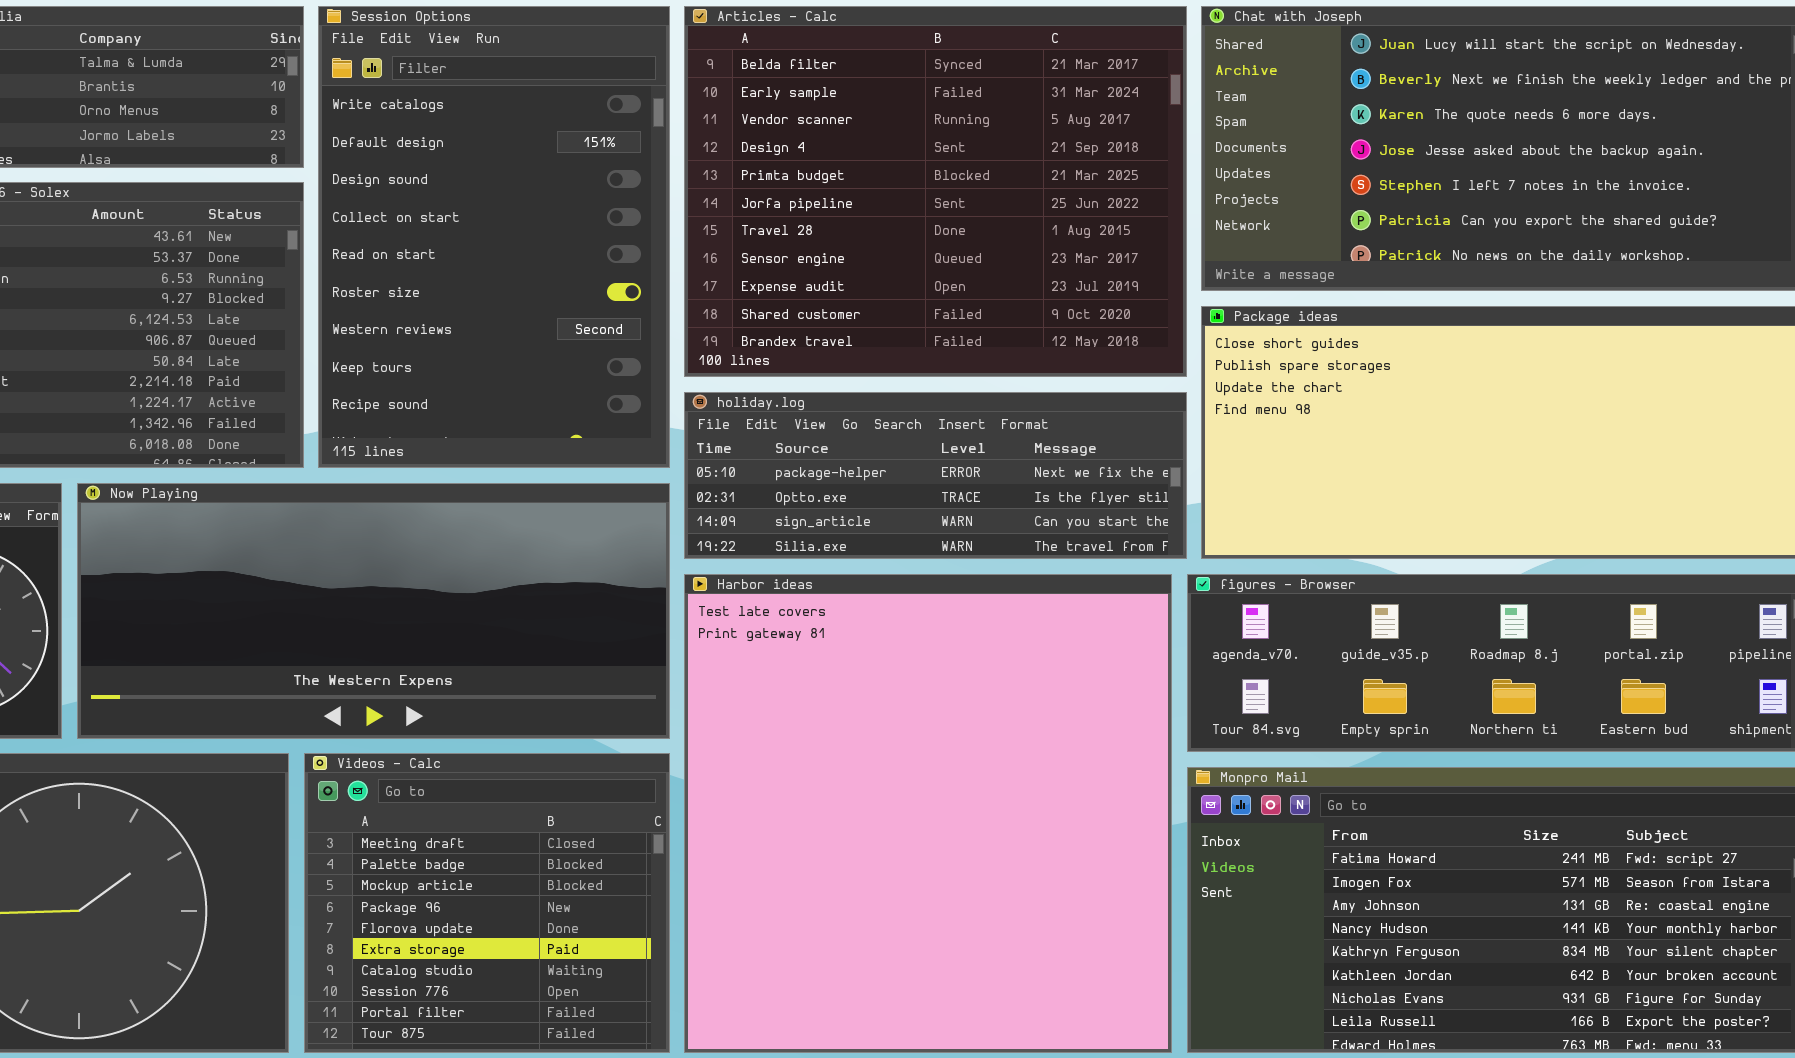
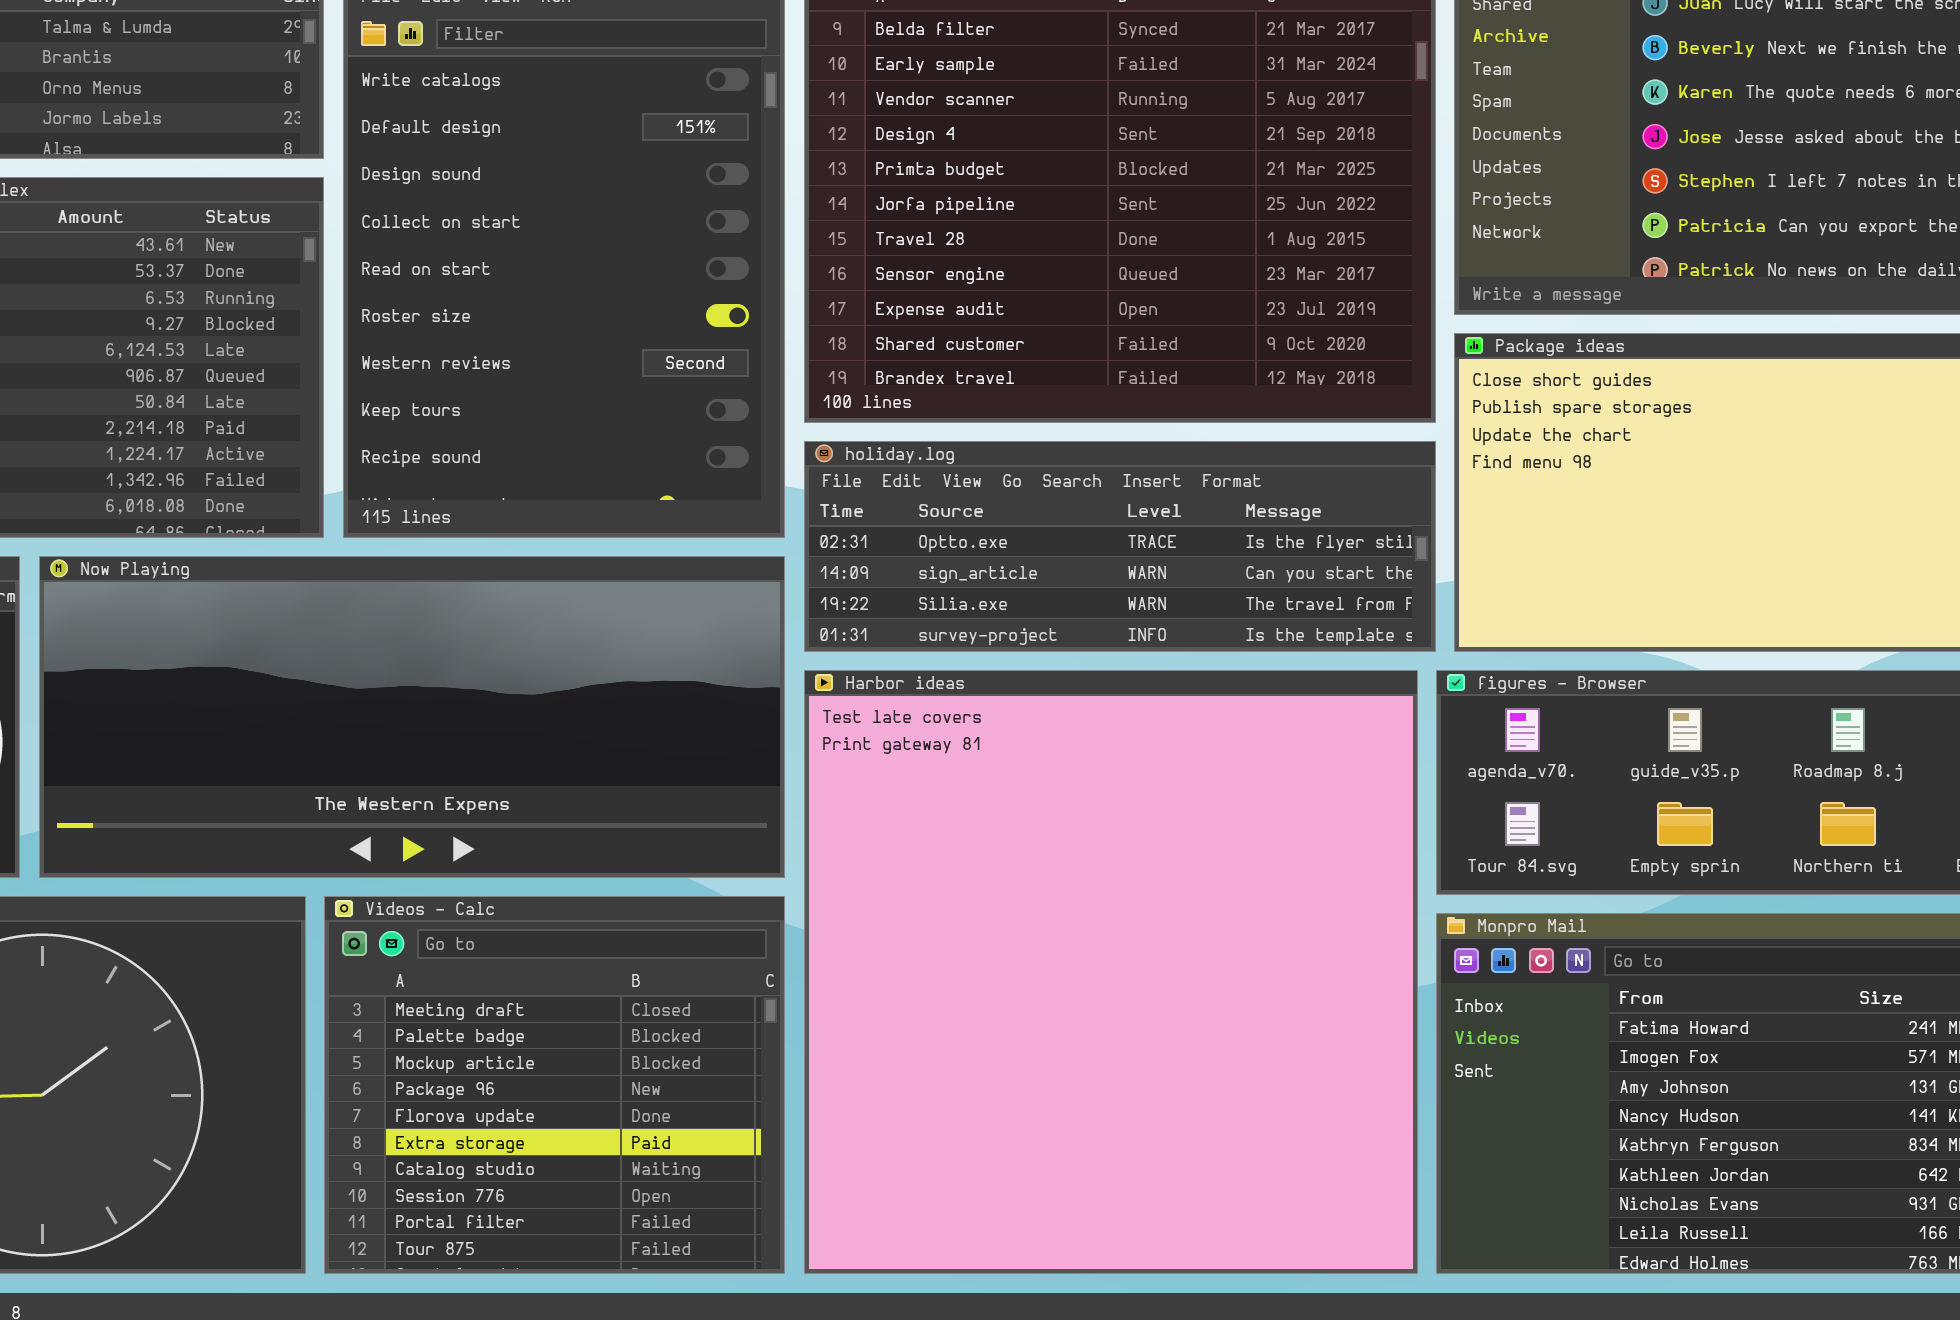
holiday.log: [684,392,1187,559] -> [804,441,1436,652], scrolled down 1 row

